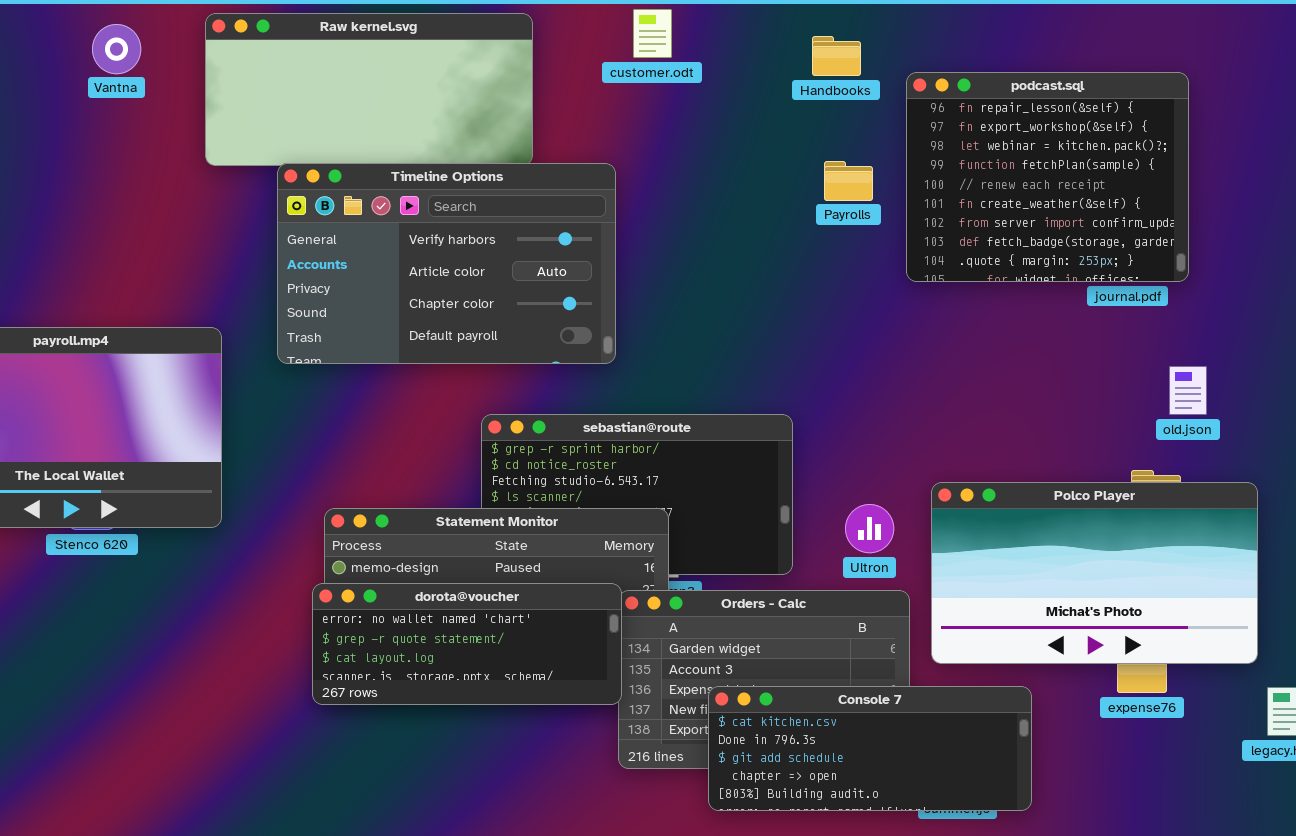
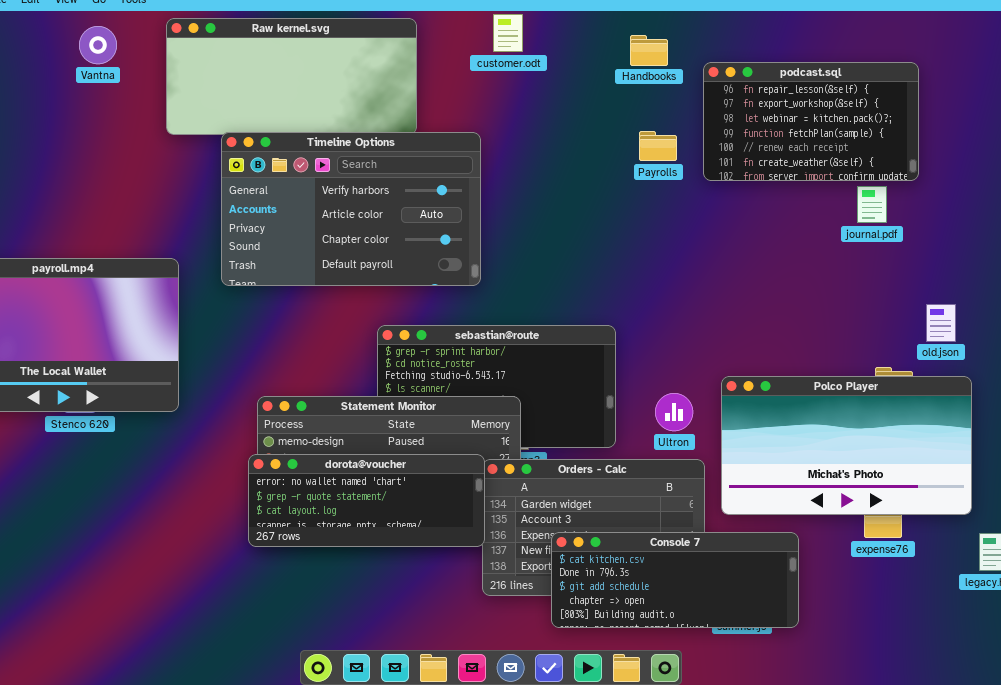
podcast.sql: [906,72,1189,282] -> [703,62,919,181], resized
old.json: [1169,366,1207,415] -> [926,304,956,342], moved

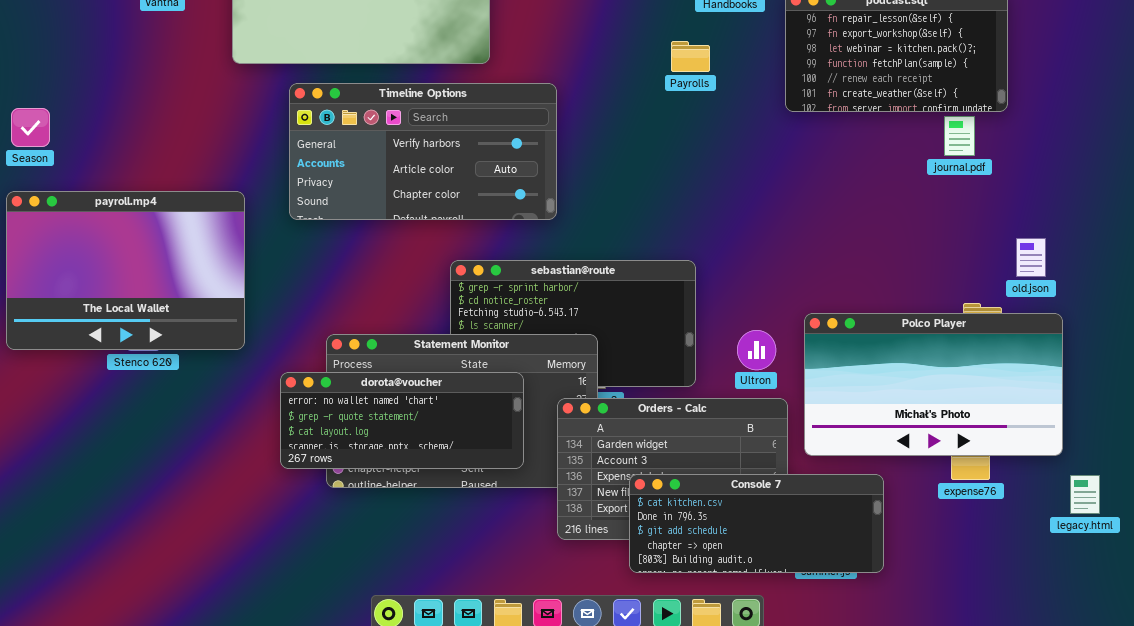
Payrolls: [639,131,677,161] -> [671,41,710,72], moved
Timeline Options: [221,132,481,286] -> [289,83,557,220], resized
dorota@voucher: [248,454,485,547] -> [280,372,524,469], moved

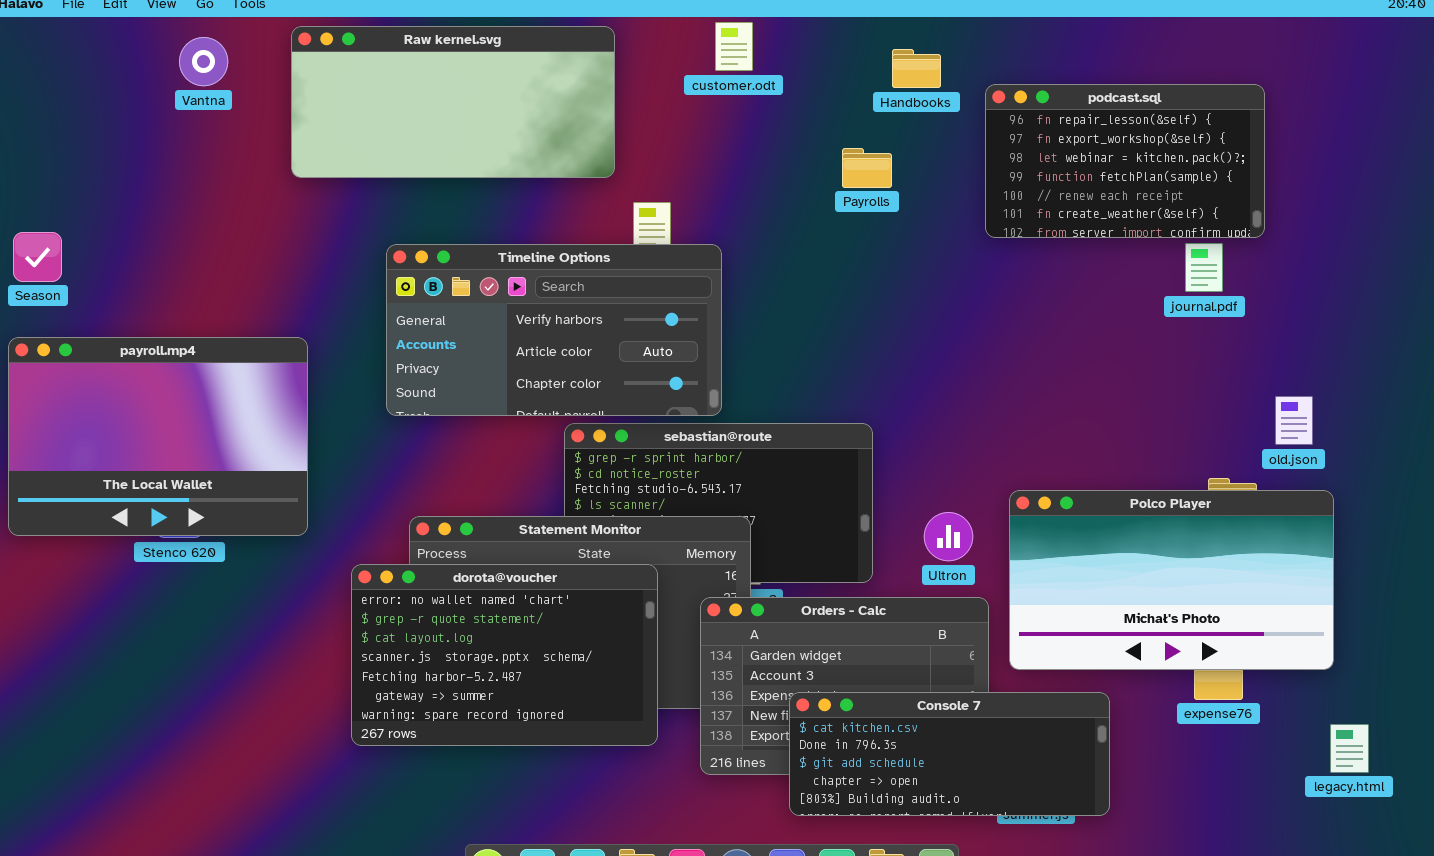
Timeline Options: [289,83,557,220] -> [386,244,722,416], moved
dorota@voucher: [280,372,524,469] -> [351,564,658,746], resized
legacy.html: [1070,475,1100,514] -> [1330,724,1369,773], moved

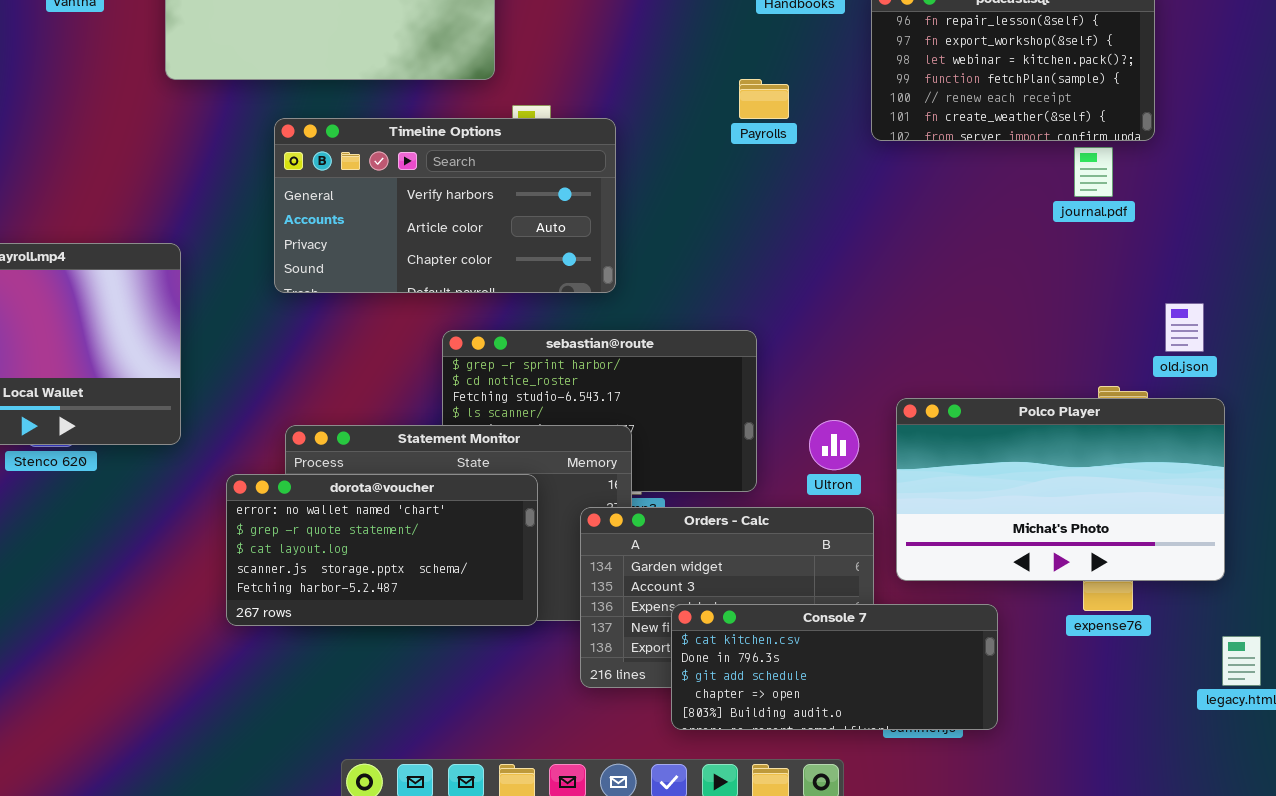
Payrolls: [842,148,892,188] -> [739,79,789,119], moved
Timeline Options: [386,244,722,416] -> [274,118,616,293], moved
dorota@voucher: [351,564,658,746] -> [226,474,538,626], resized

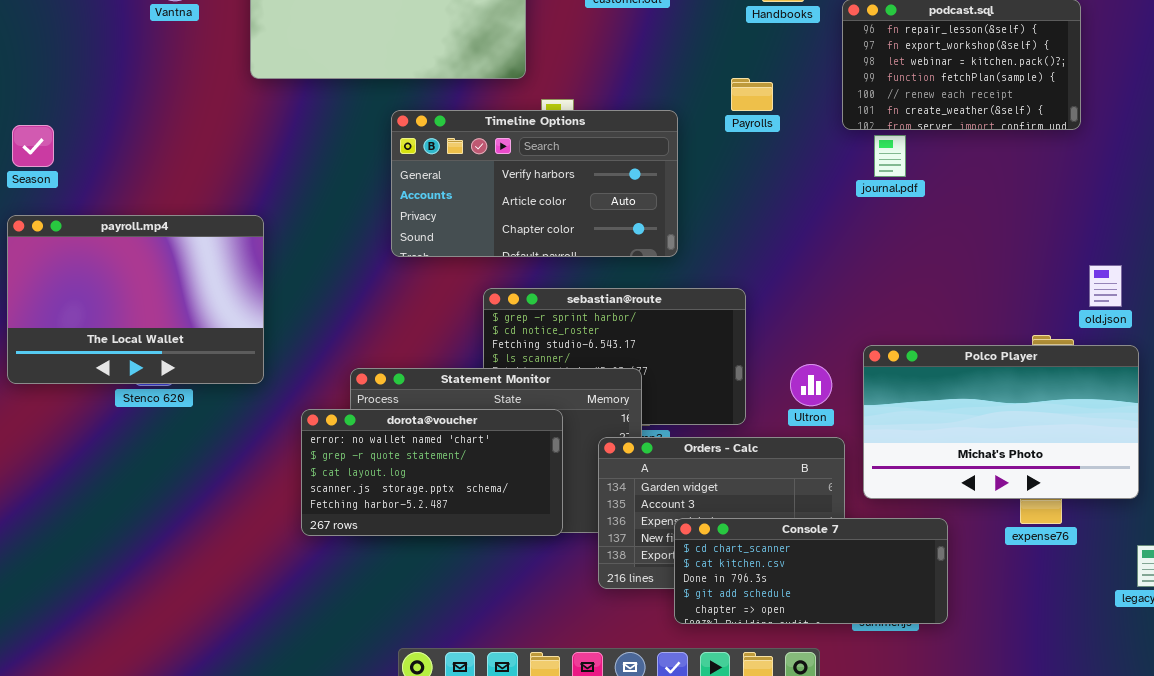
Timeline Options: [274,118,616,293] -> [391,110,678,257], moved
journal.pdf: [1074,147,1113,197] -> [874,135,906,177], moved
Console 7: [671,604,998,730] -> [674,518,948,624], scrolled up 1 row

